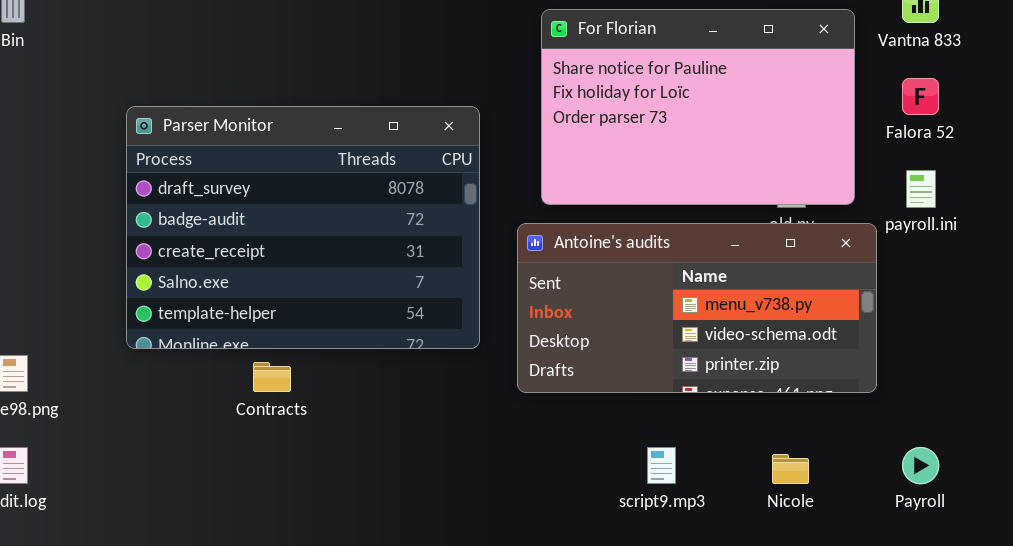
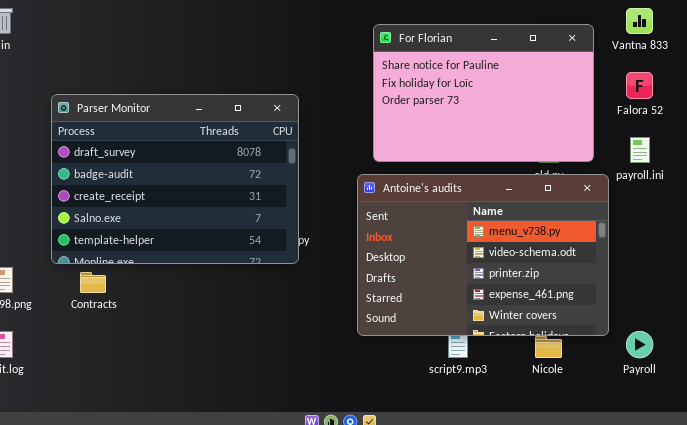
Parser Monitor: [126,106,480,349] -> [51,94,299,264], moved
Antoine's audits: [517,223,877,393] -> [357,174,609,336], resized
Contracts: [253,362,291,392] -> [80,272,106,293], moved

